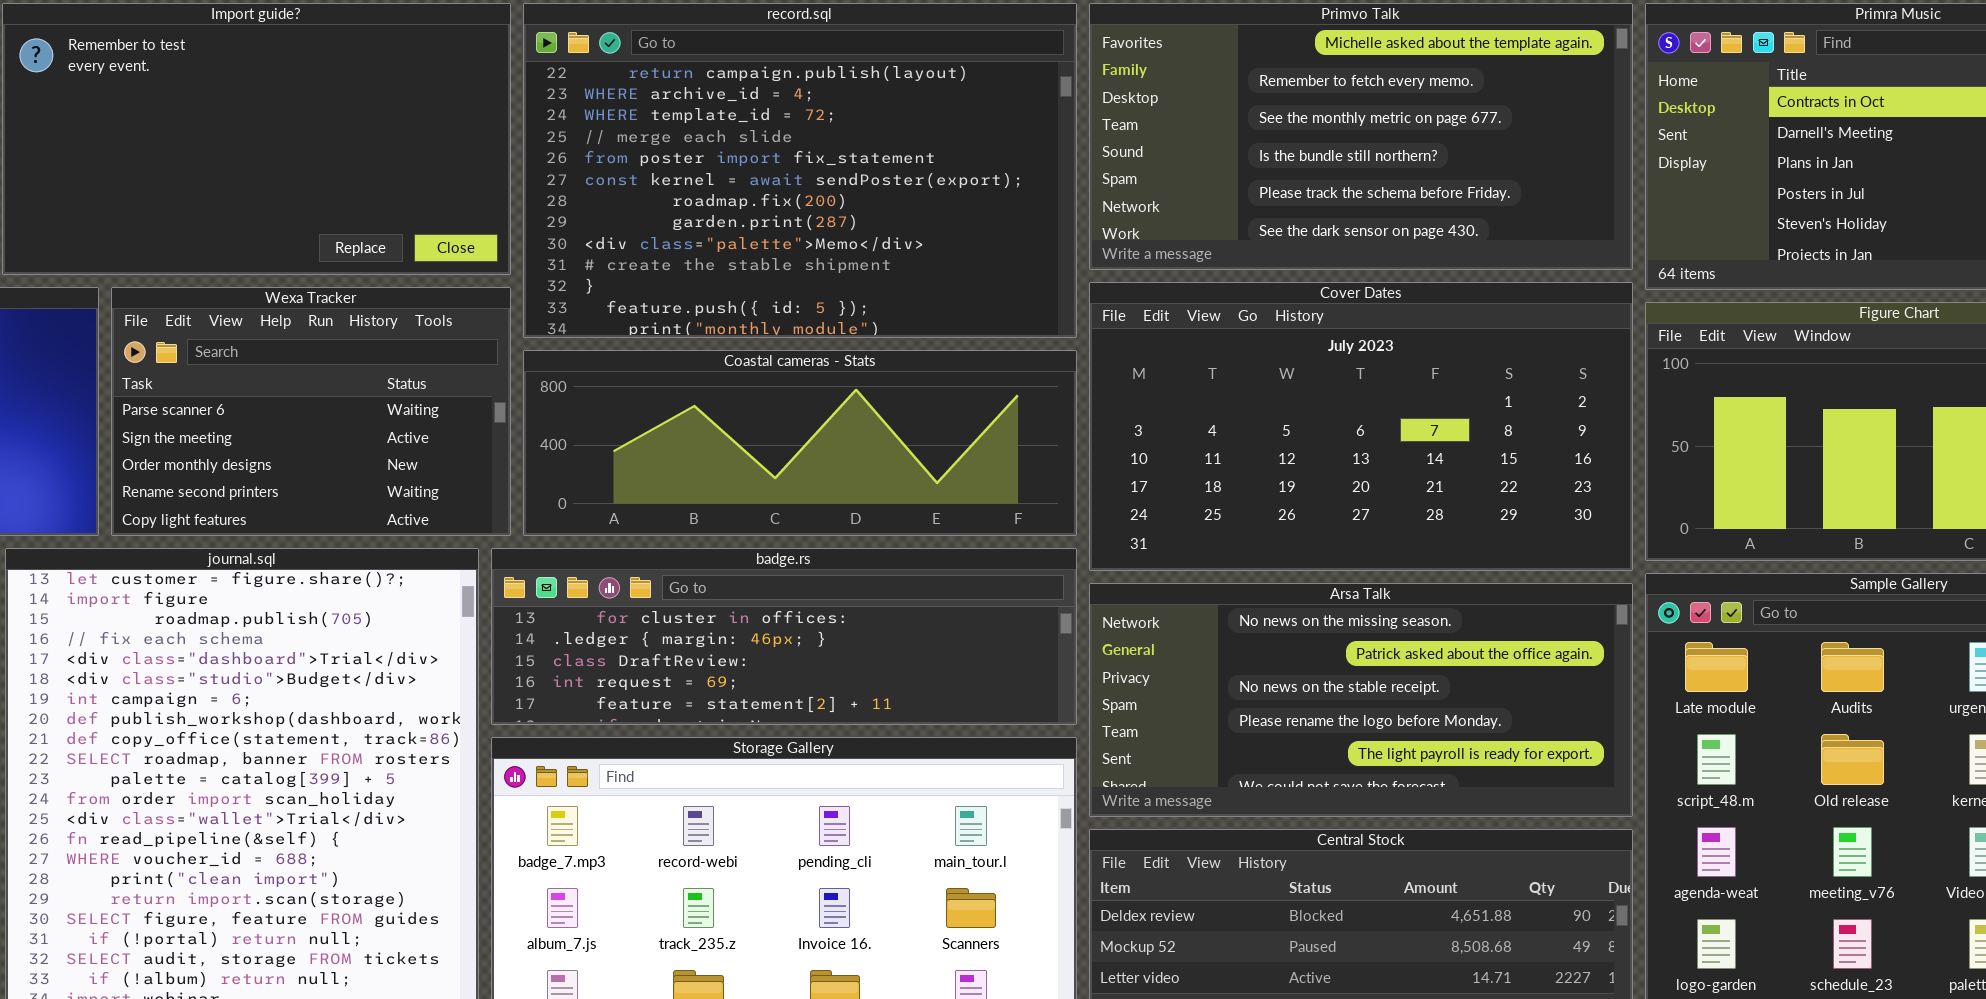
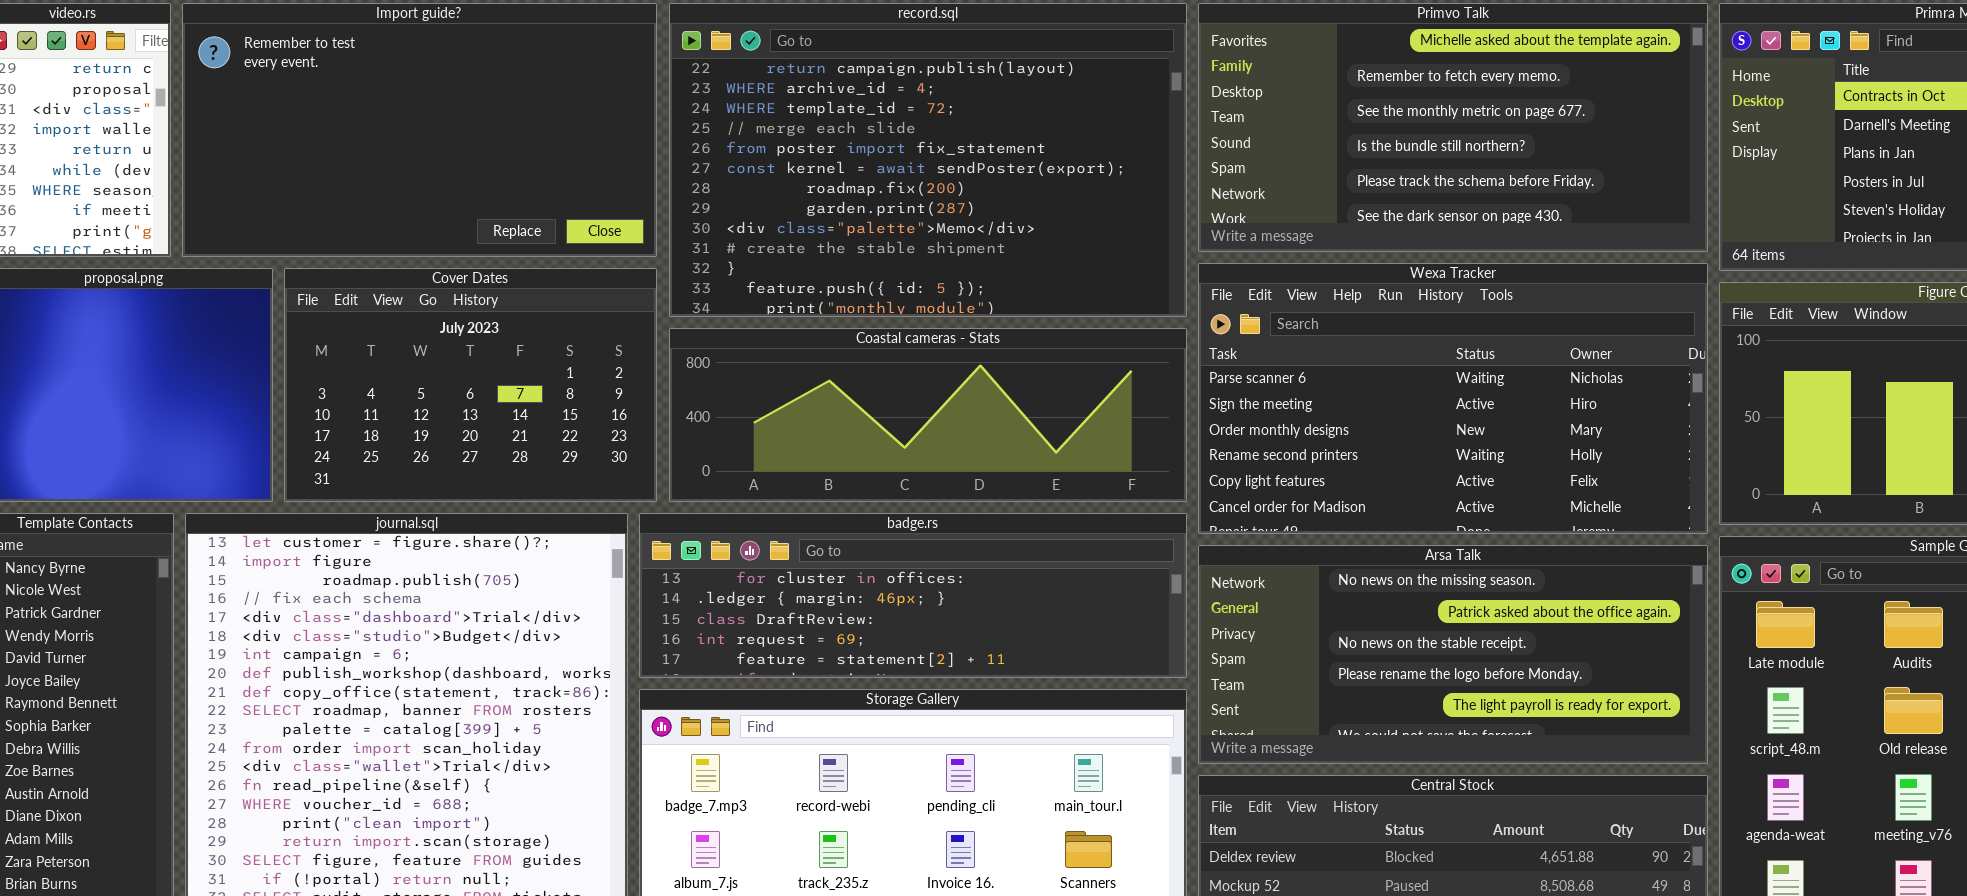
Cover Dates: [1089,282,1633,571] -> [284,268,657,502], moved, resized
Wexa Tracker: [111,287,511,536] -> [1198,263,1708,534], moved, resized

